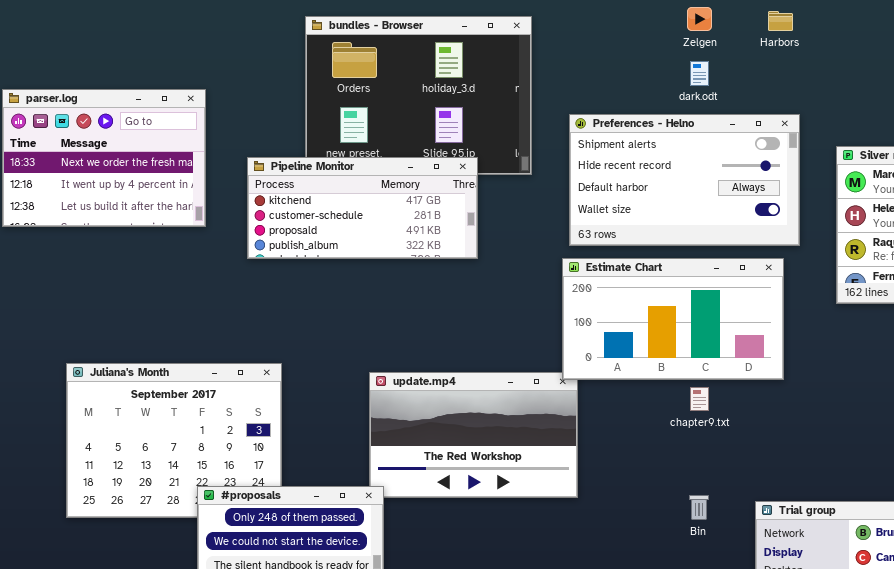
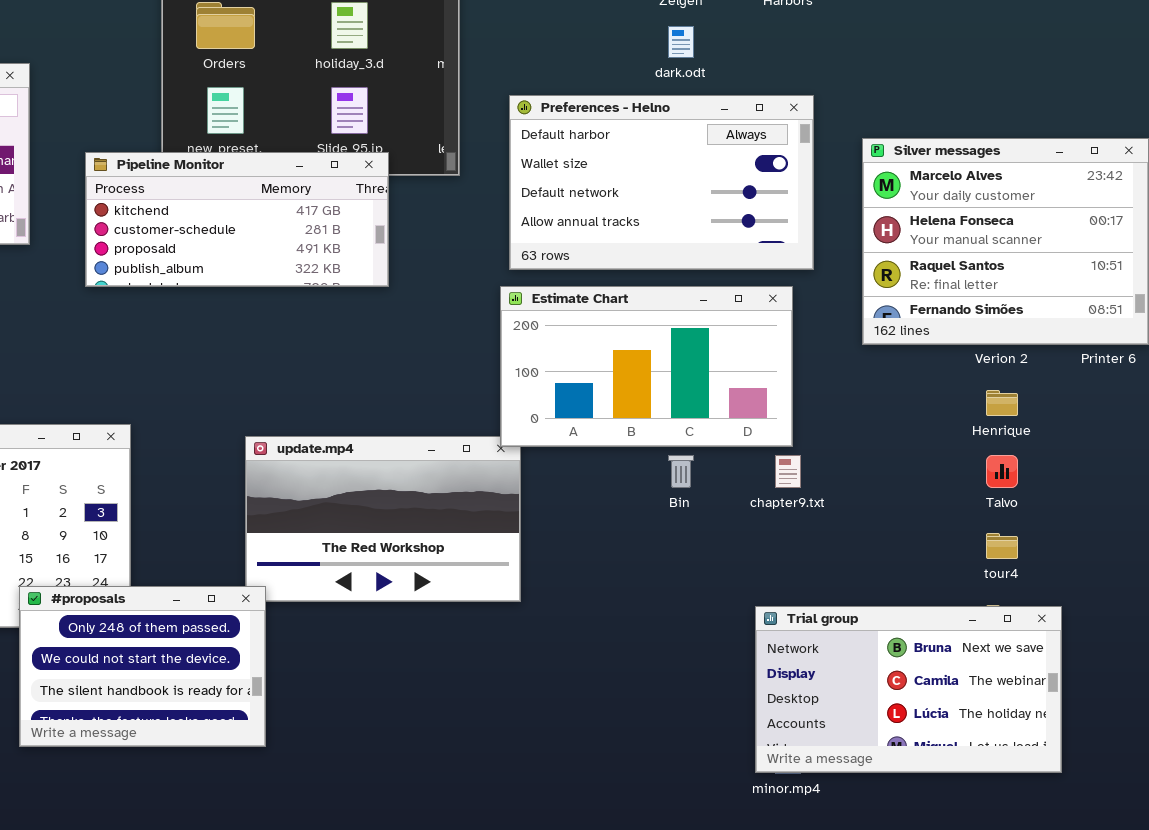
Preferences - Helno: [569,114,800,246] -> [509,95,814,270], scrolled down 2 rows
chapter9.txt: [690,387,709,411] -> [775,455,801,488], moved
Bin: [689,495,709,520] -> [668,455,694,488], moved

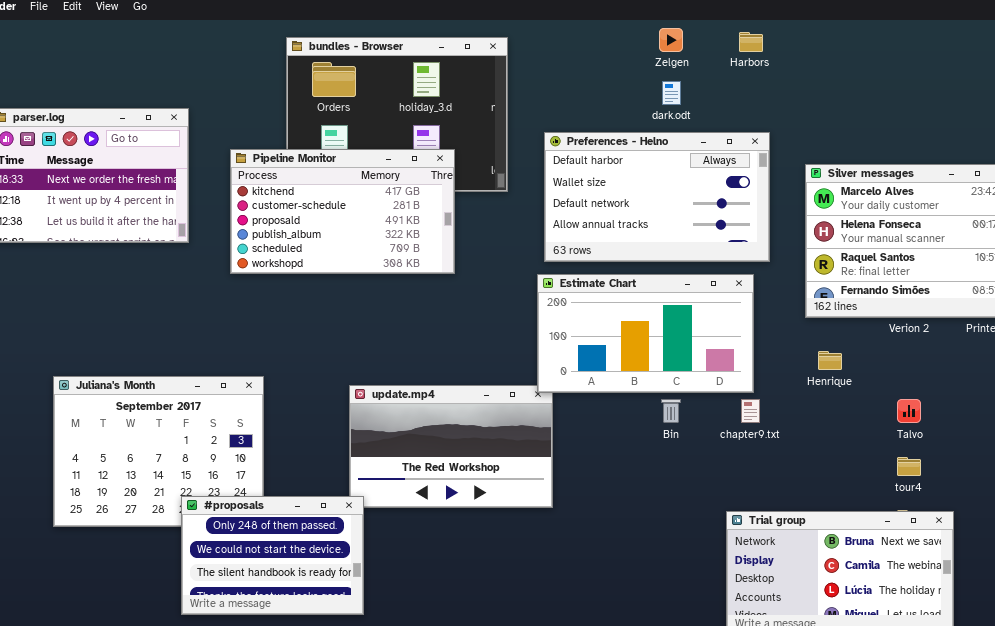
Pipeline Monitor: [85,152,389,287] -> [230,149,455,274], resized
Henrique: [986,390,1018,416] -> [818,351,842,370], moved

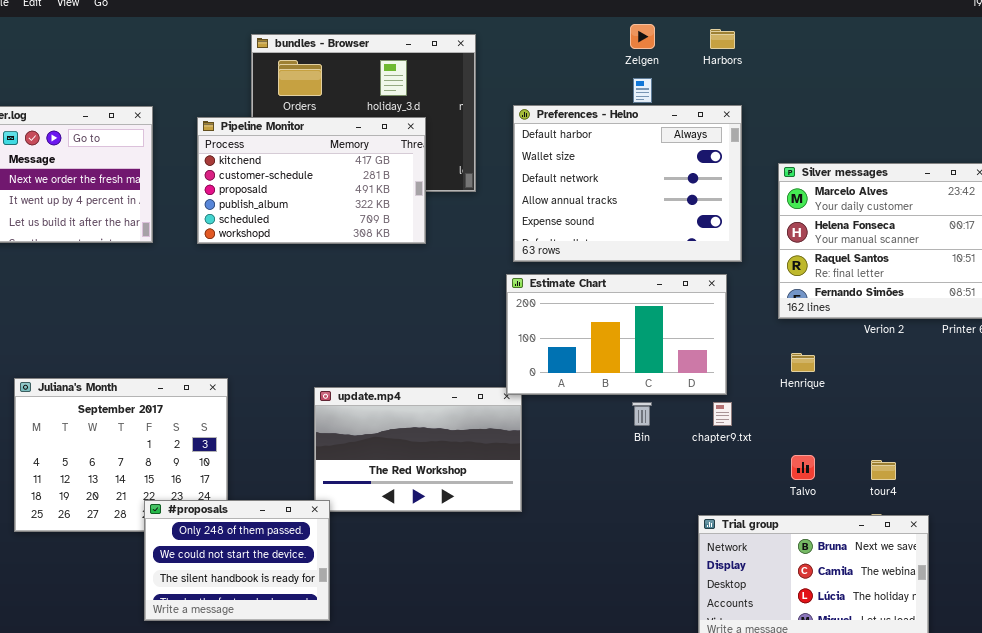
Preferences - Helno: [544,132,770,262] -> [513,105,742,262], resized
Pipeline Monitor: [230,149,455,274] -> [197,117,426,244], moved
Talvo: [897,399,921,423] -> [791,455,815,480], moved

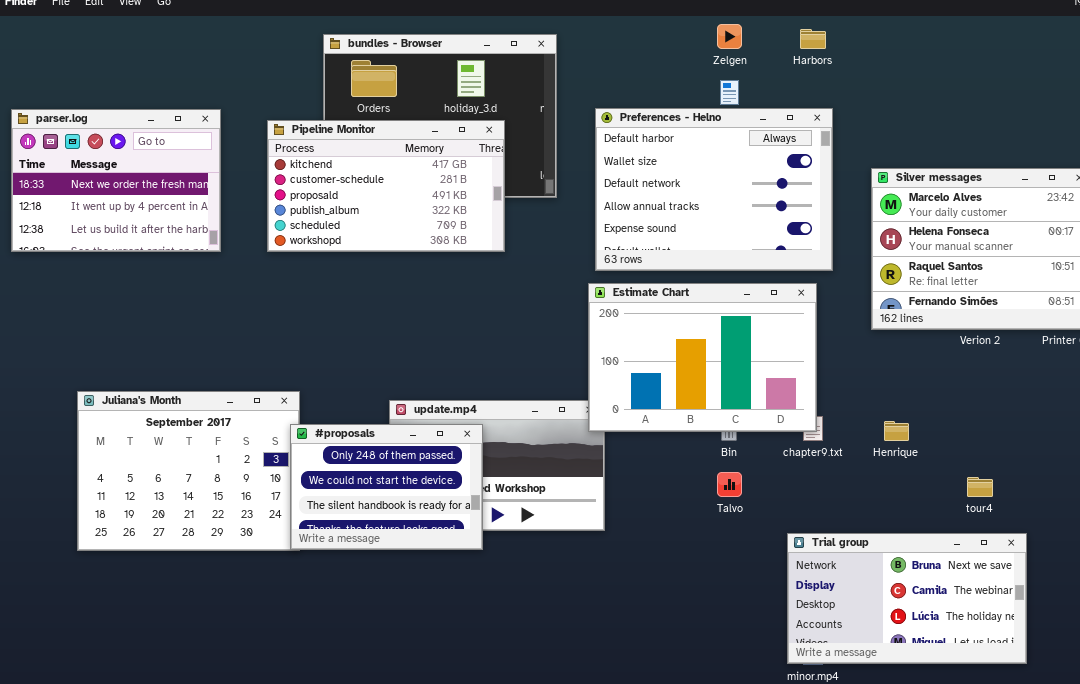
Estimate Chart: [506,274,727,395] -> [588,283,817,432], resized
Henrique: [791,353,815,372] -> [884,421,909,441], moved
Talvo: [791,455,815,480] -> [717,472,742,497], moved
#proposals: [144,500,330,621] -> [290,424,483,550], moved

